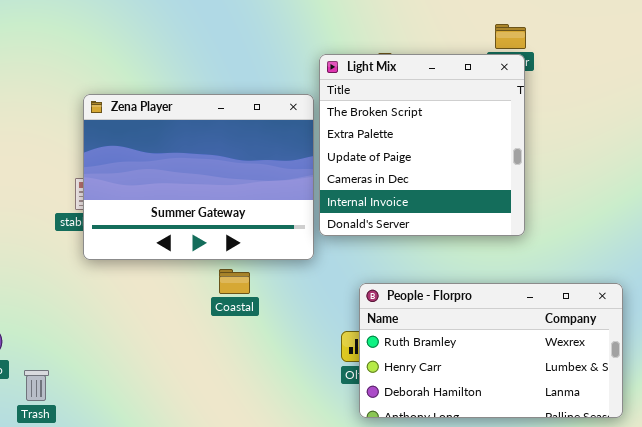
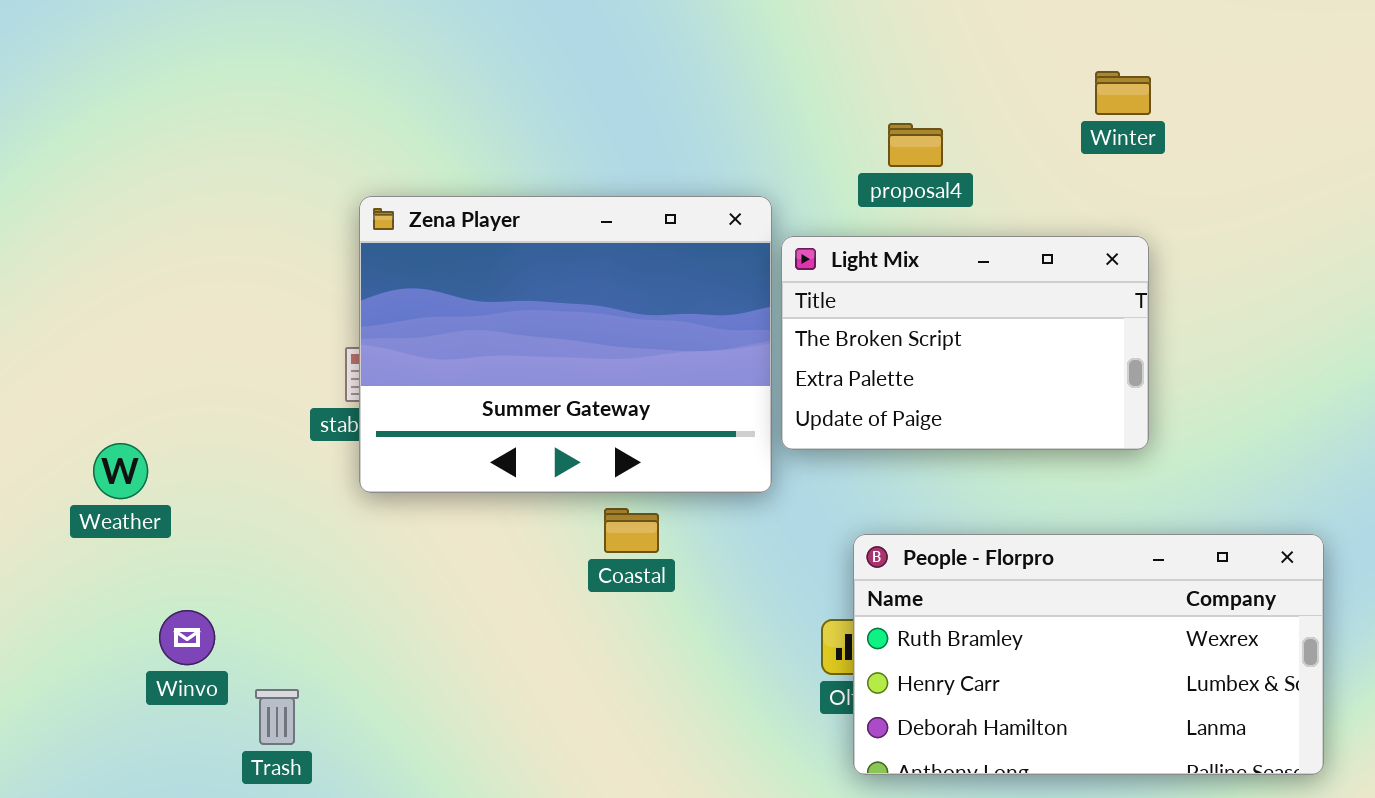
Light Mix: [319,54,525,236] -> [781,236,1149,450], resized

